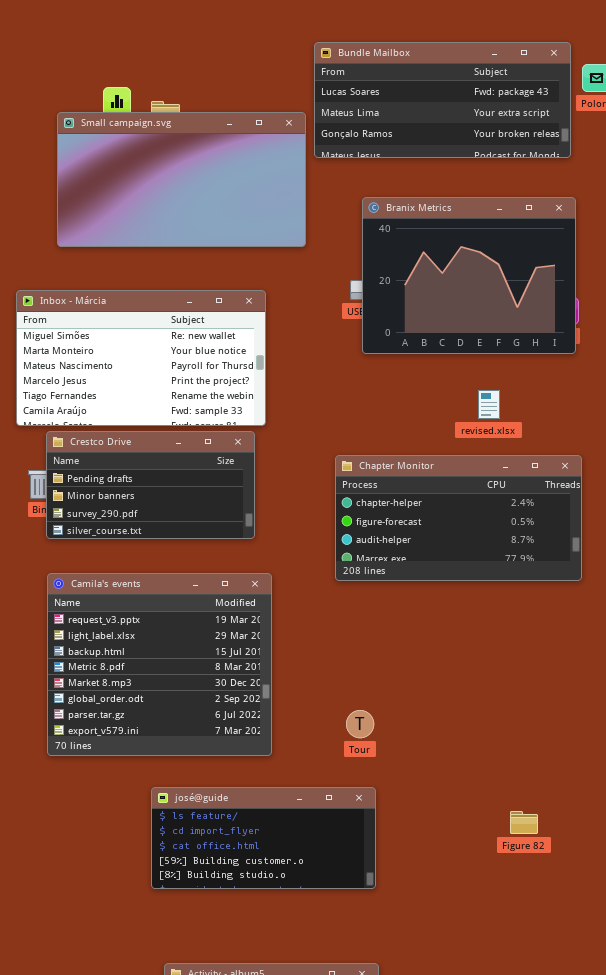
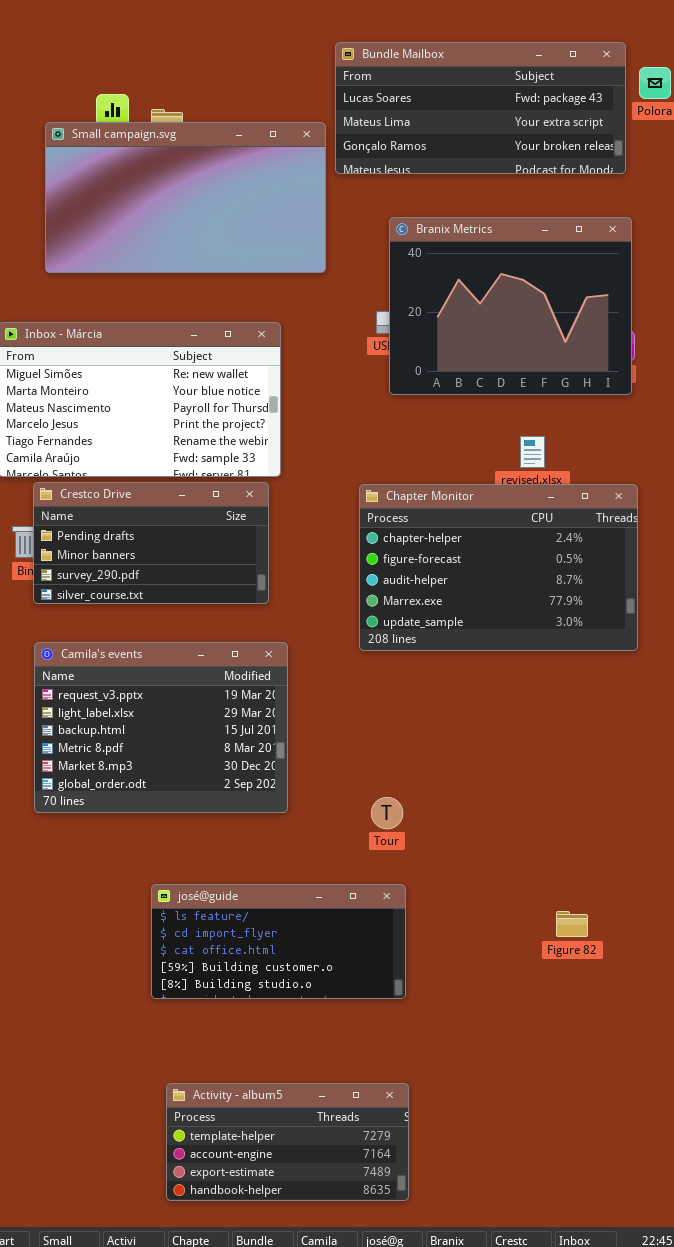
Chapter Monitor: [335,455,582,581] -> [359,484,638,651], resized
Camila's events: [47,573,272,756] -> [34,642,288,813], resized

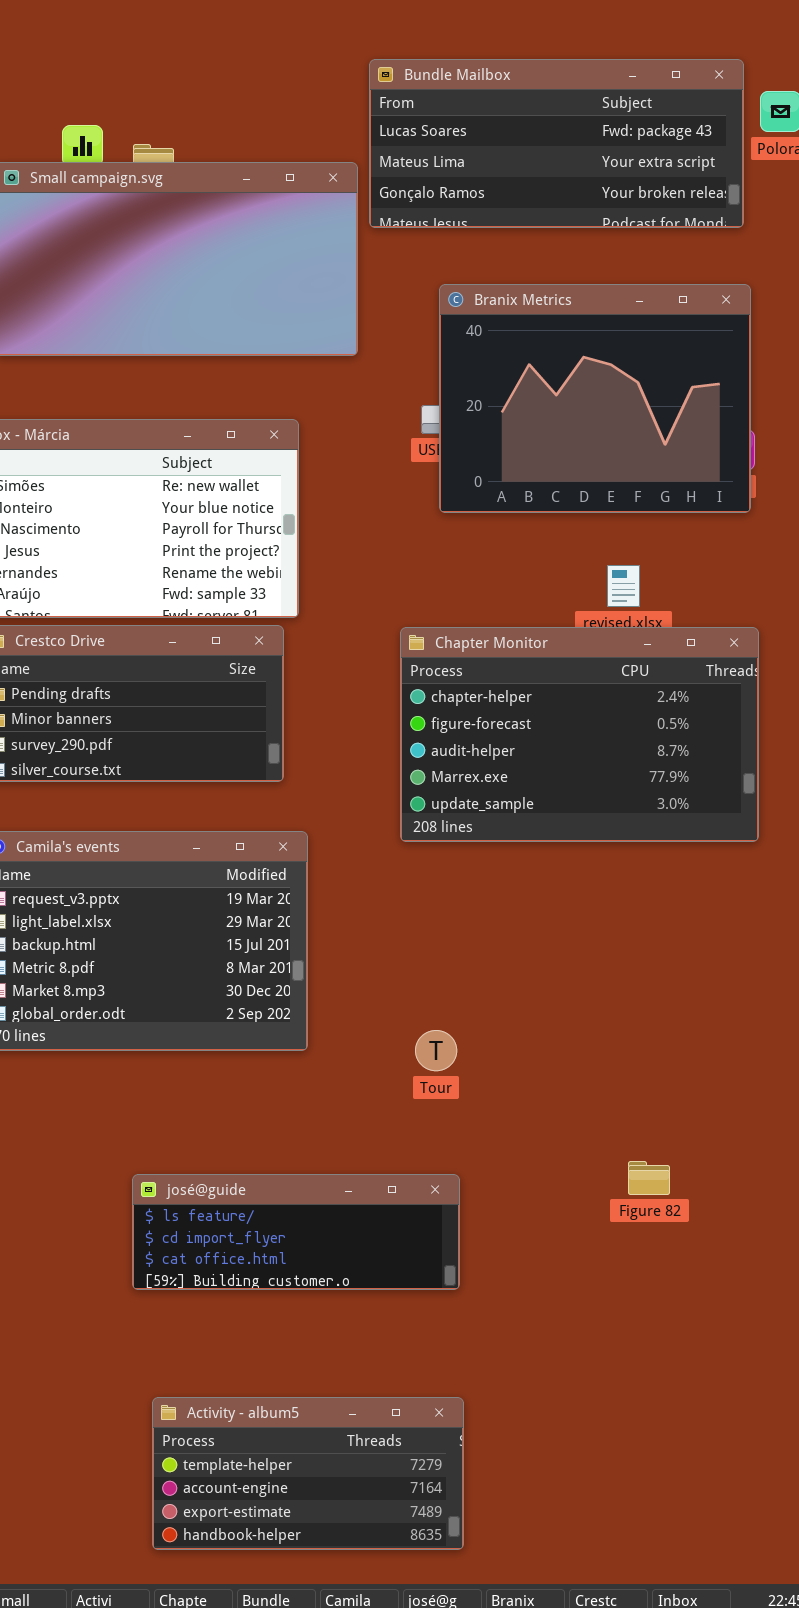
josé@guide: [151,884,406,999] -> [132,1174,460,1290], resized
Figure 82: [556,911,588,937] -> [628,1161,670,1195], moved

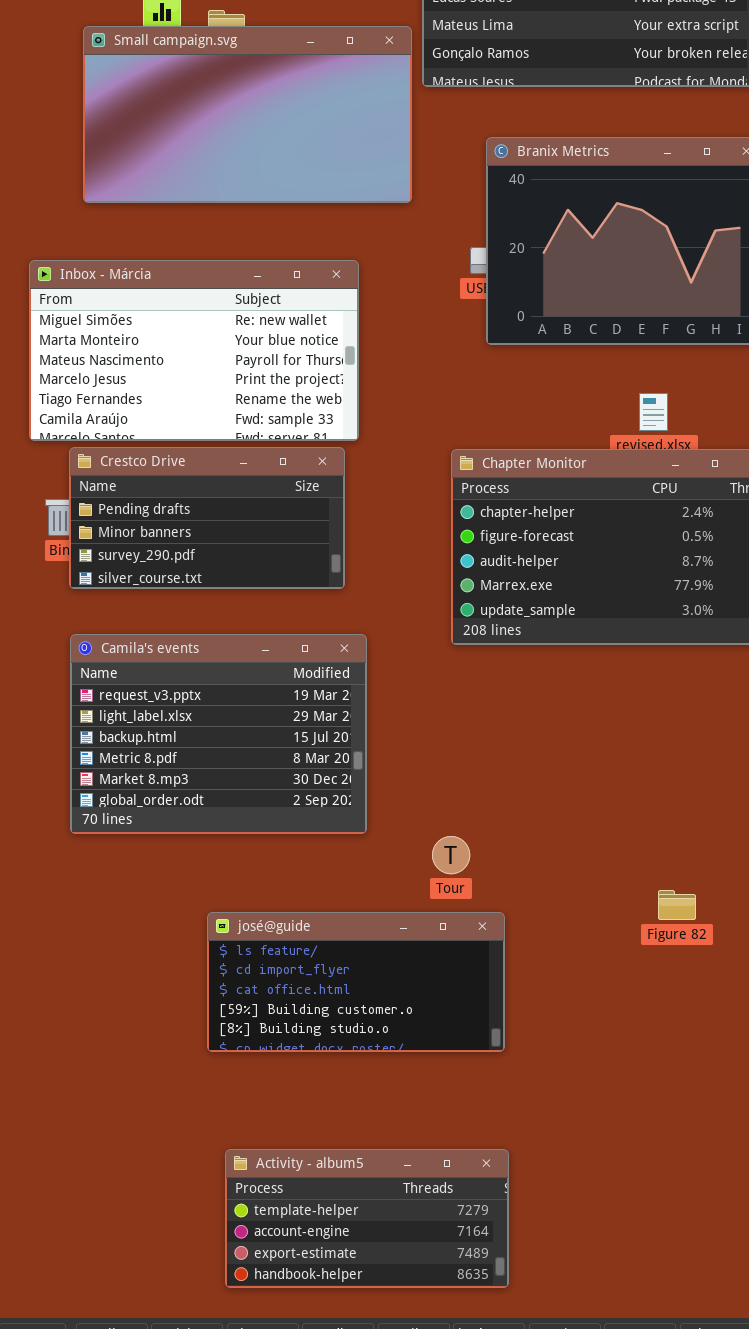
Tour: [415,1030,457,1071] -> [432,836,470,874], moved
Figure 82: [628,1161,670,1195] -> [658,890,696,920], moved
josé@guide: [132,1174,460,1290] -> [207,912,505,1052], resized

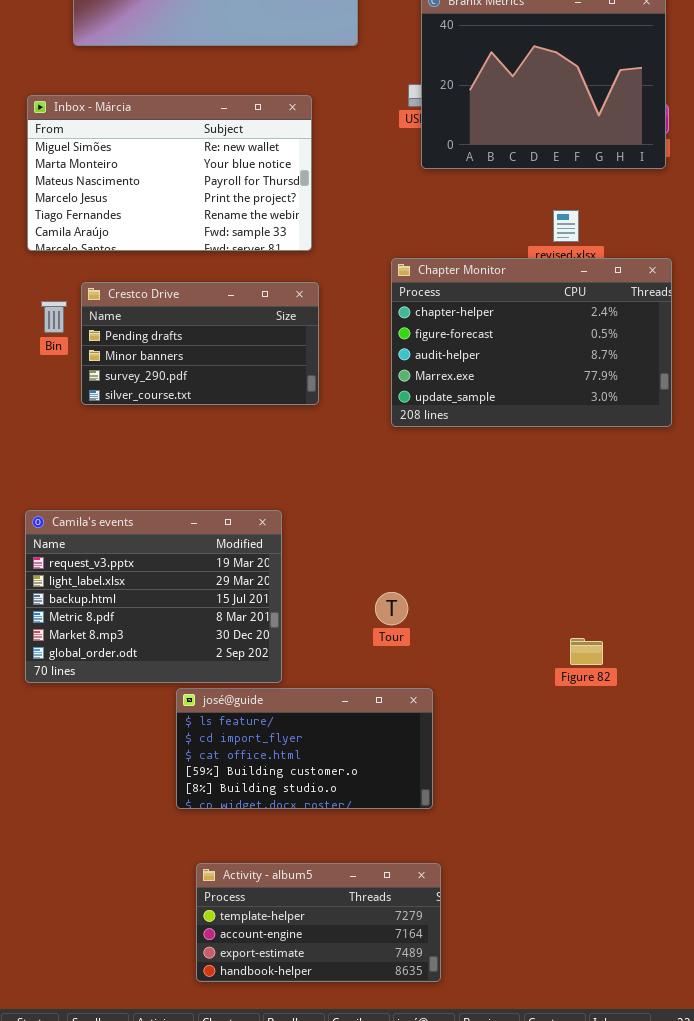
Crestco Drive: [69,447,345,589] -> [81,282,319,405], moved
Camila's events: [70,634,367,834] -> [25,510,282,683], moved
josé@guide: [207,912,505,1052] -> [176,688,433,809], moved

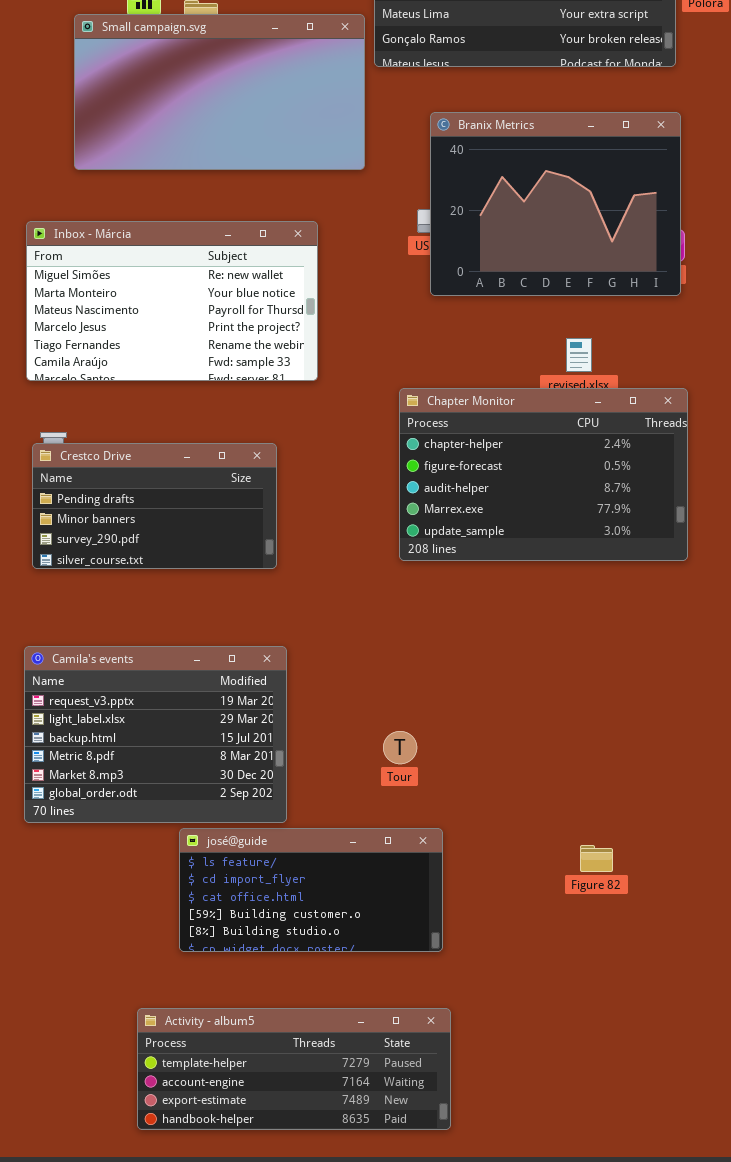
Crestco Drive: [81,282,319,405] -> [32,443,277,569], moved
Figure 82: [570,638,603,665] -> [580,845,613,872], moved
Activity - album5: [196,863,441,982] -> [137,1008,451,1130], resized

